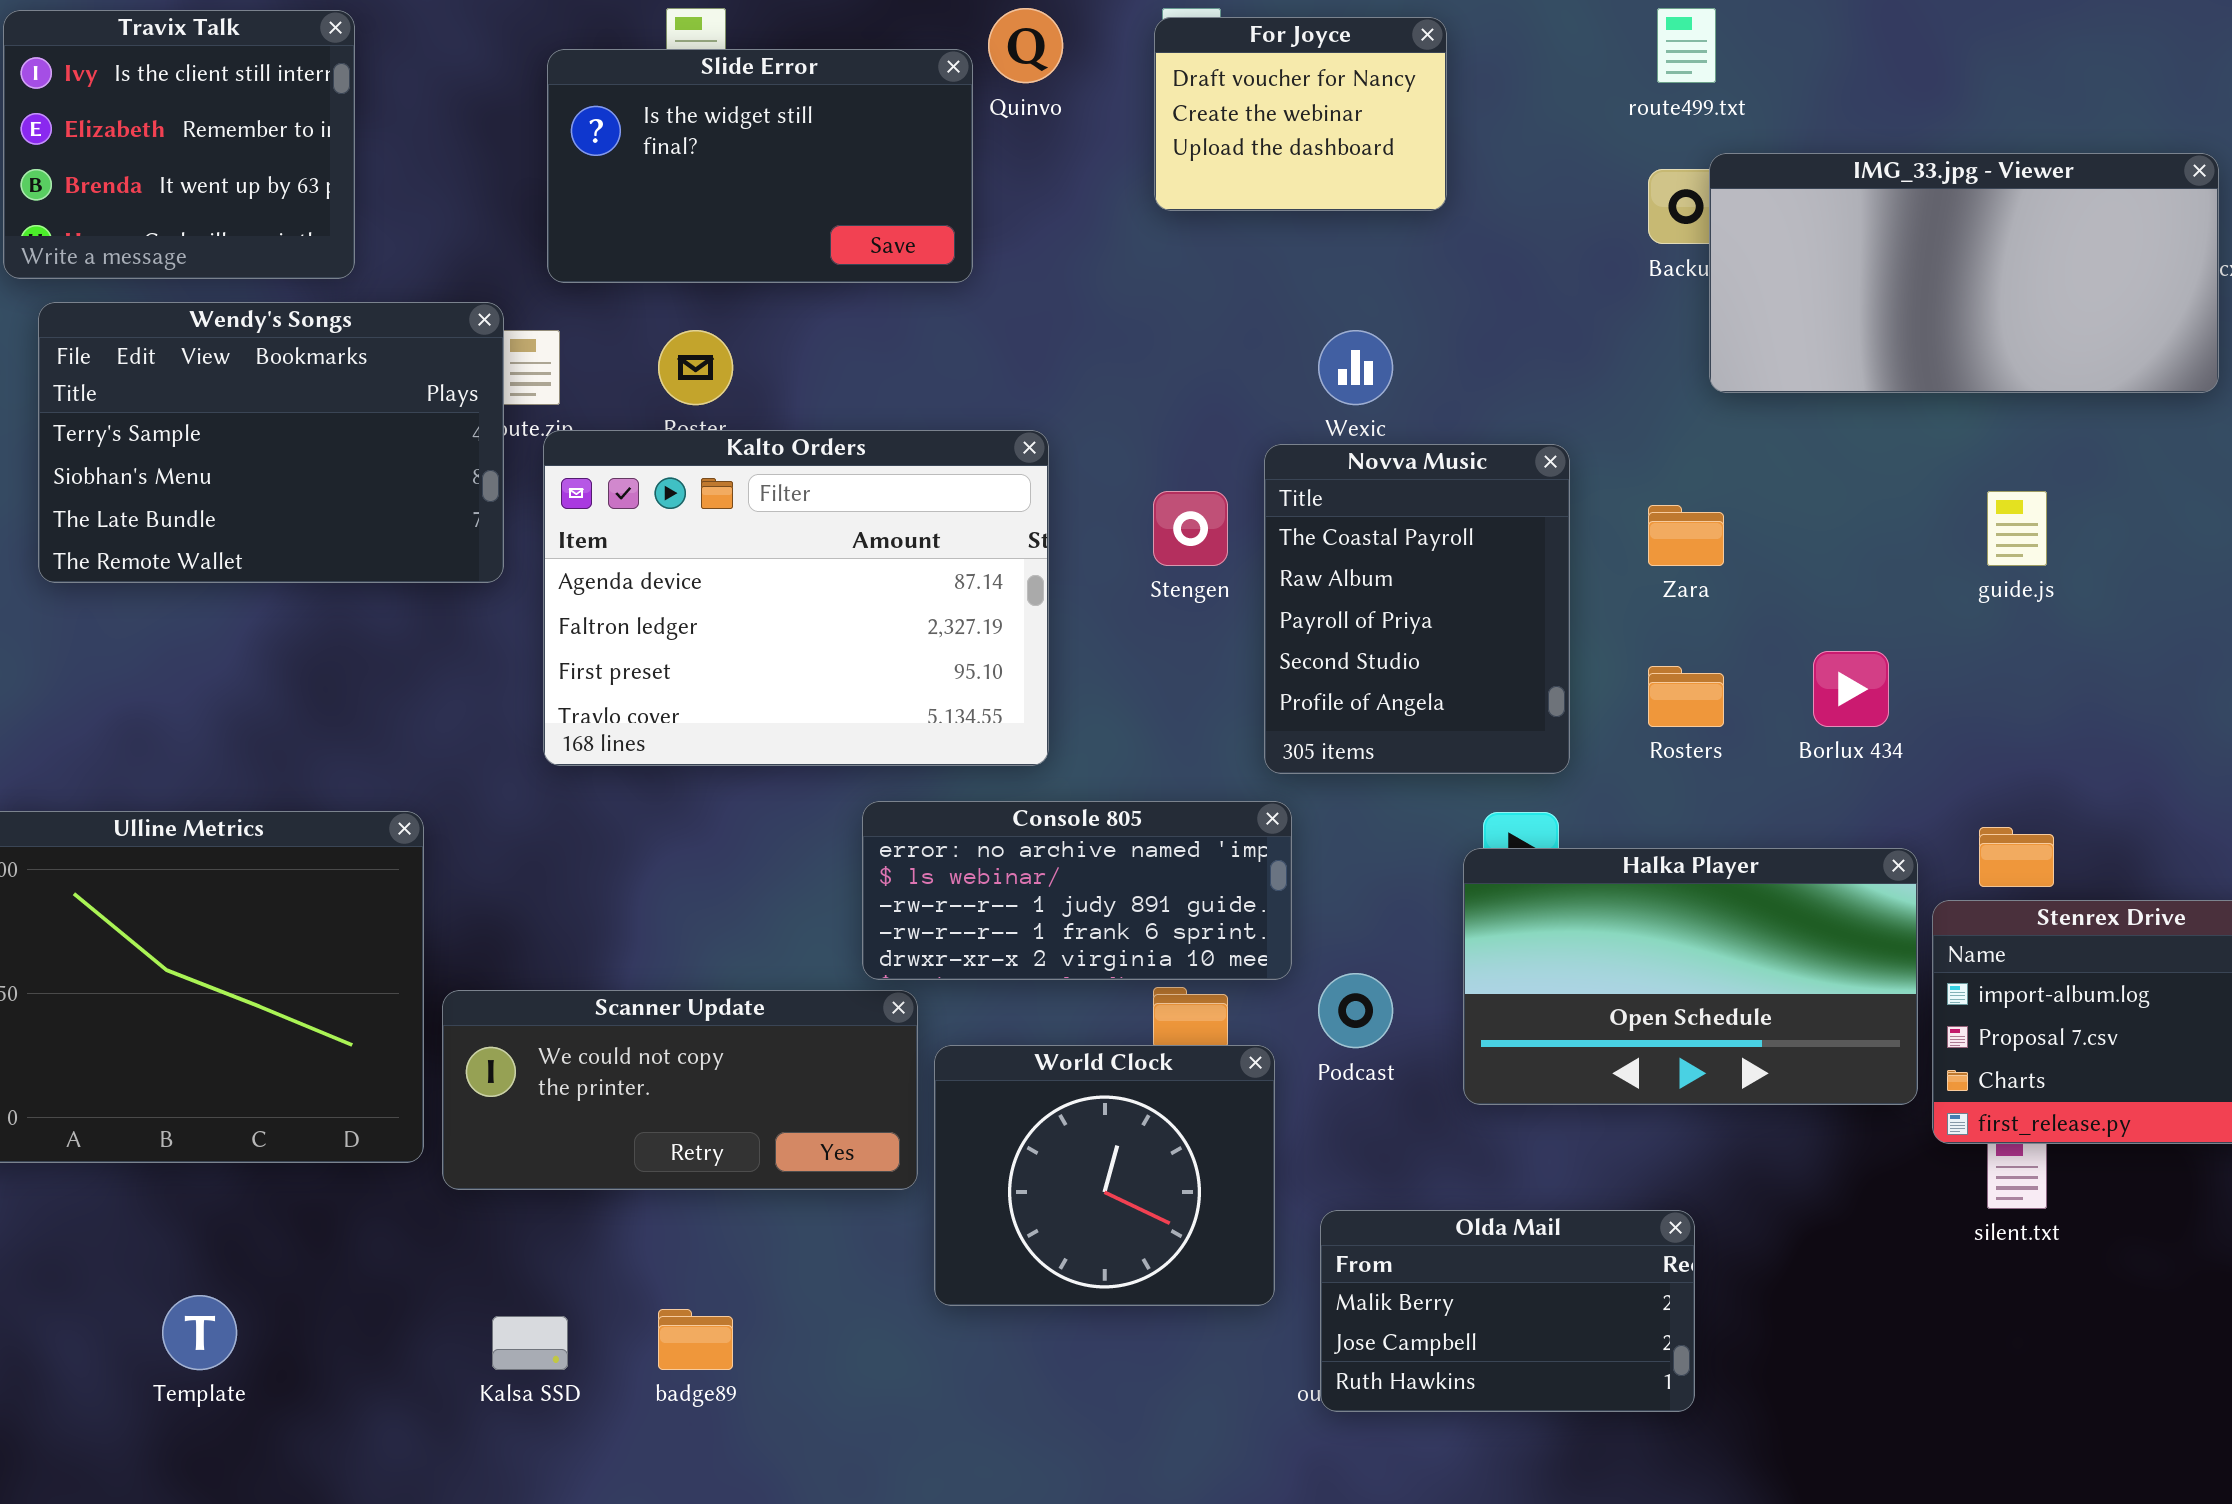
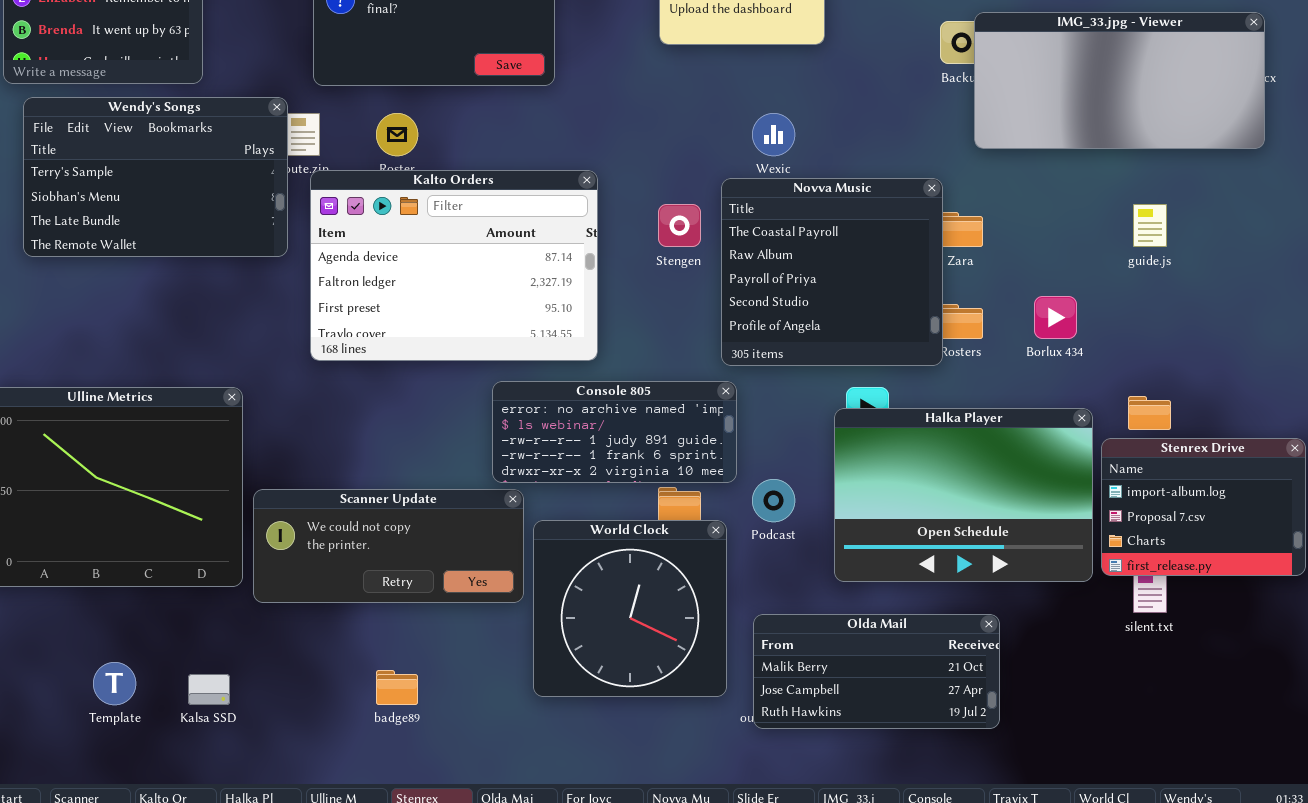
Novva Music: [1264,444,1570,774] -> [721,178,943,366], resized
Halka Player: [1463,848,1918,1105] -> [834,408,1093,582], resized
World Clock: [934,1045,1275,1306] -> [533,520,727,697], resized
Olda Mail: [1320,1210,1695,1412] -> [753,614,1000,729], resized
Kalsa SSD: [492,1316,568,1370] -> [188,674,230,705], moved

